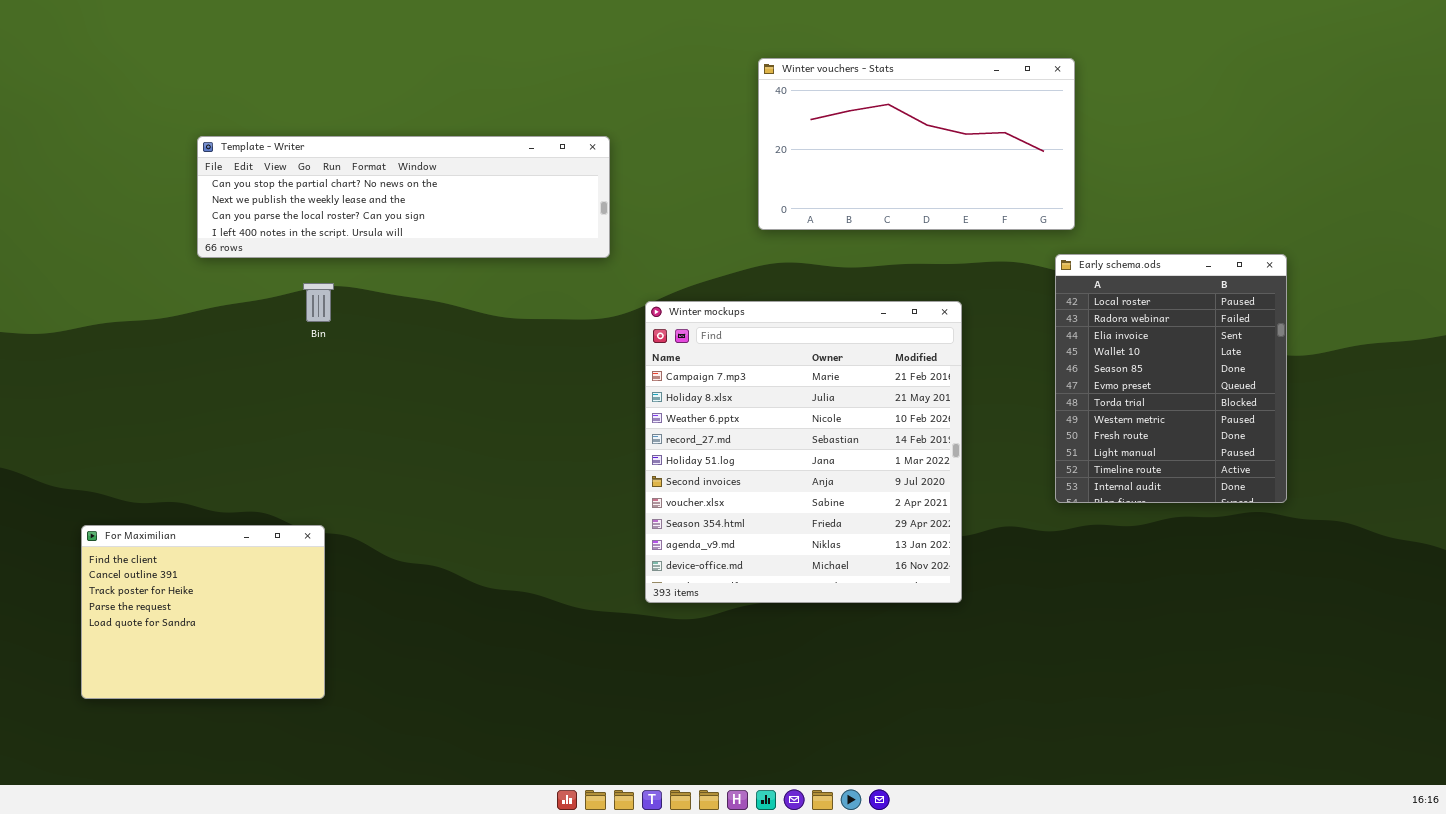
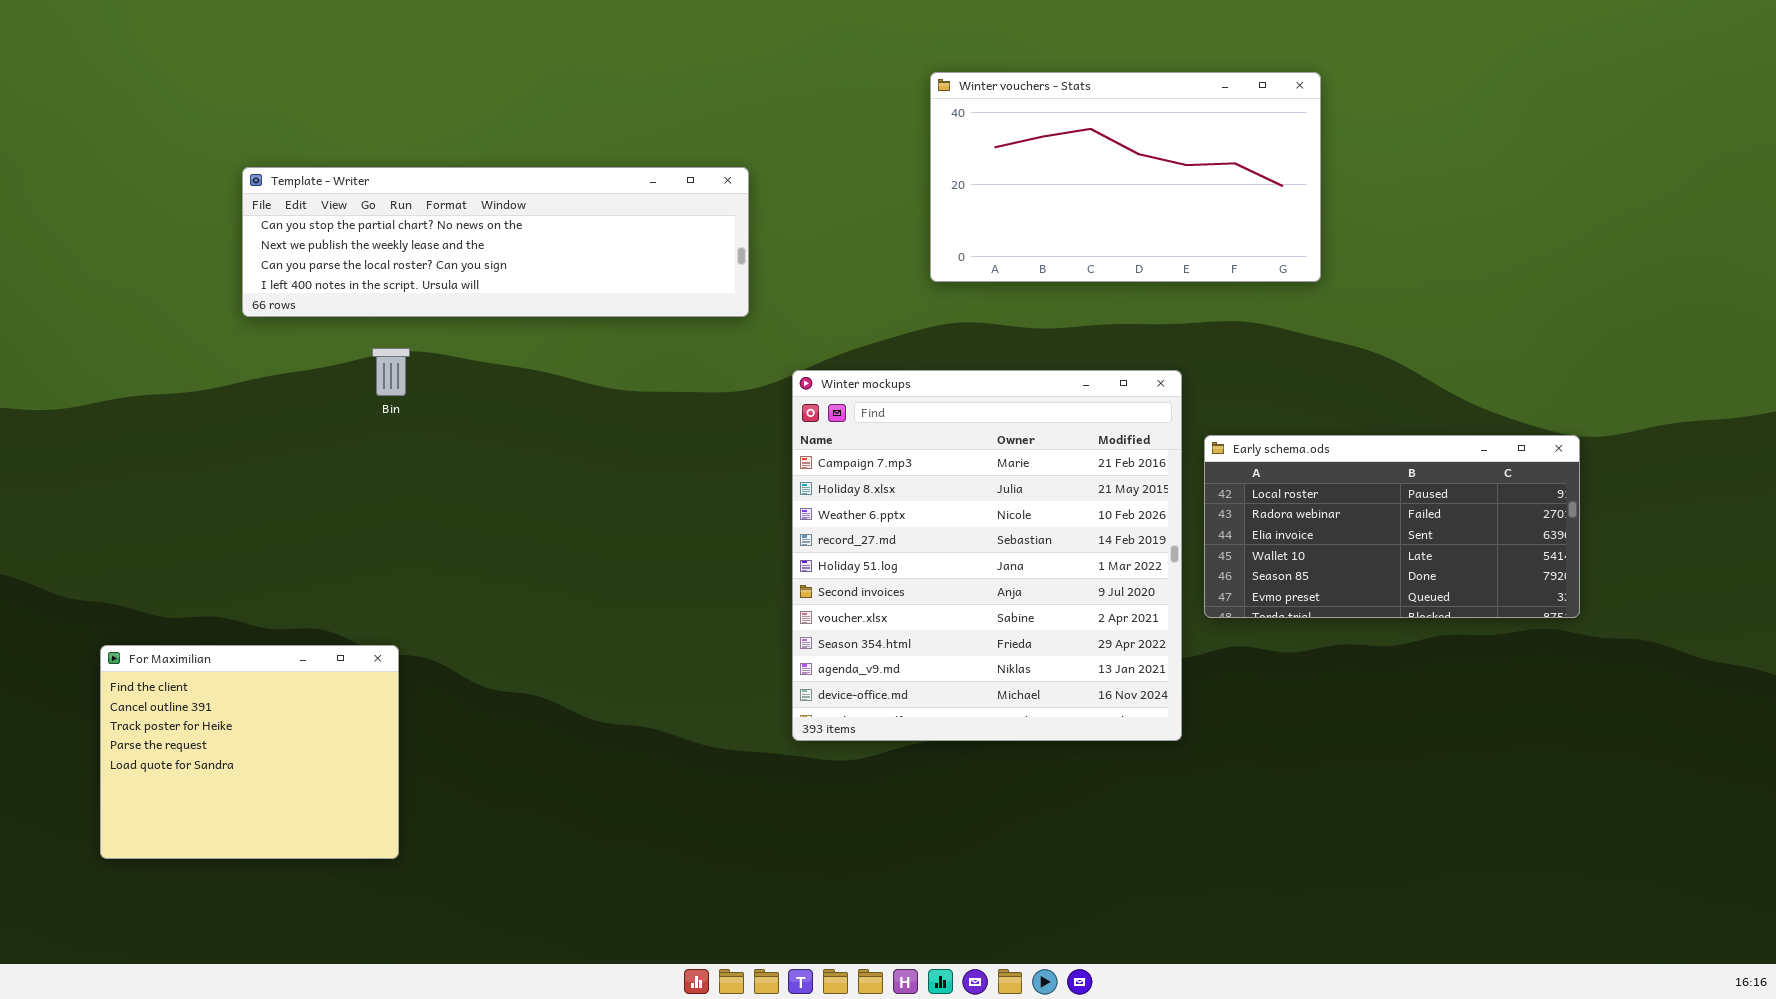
Early schema.ods: [1055,254,1287,503] -> [1204,435,1580,618], resized

